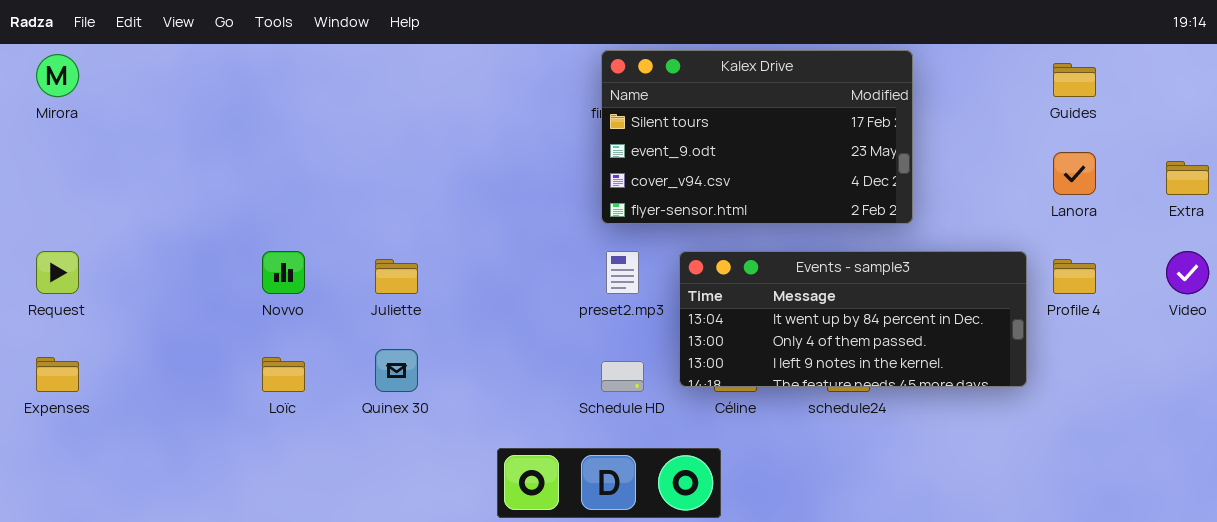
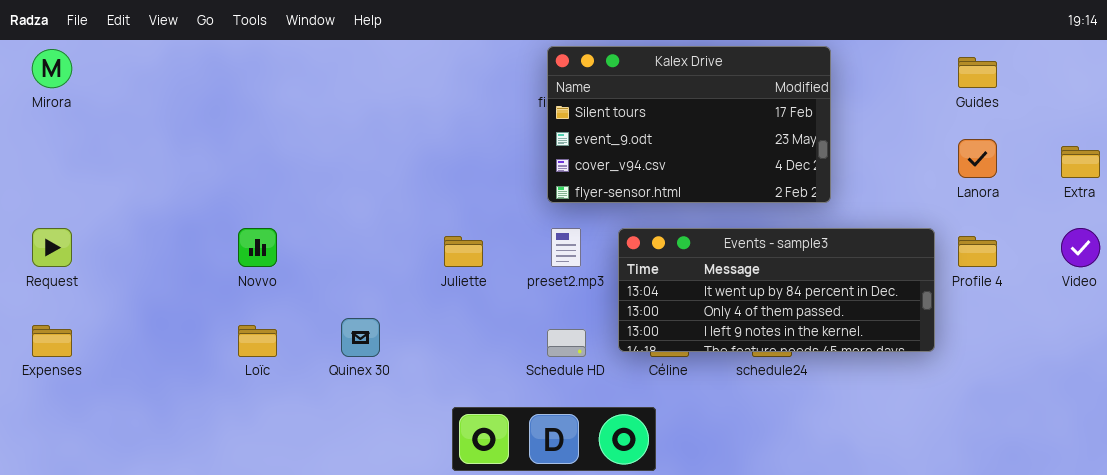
Juliette: [375,259,418,294] -> [444,236,483,267], moved

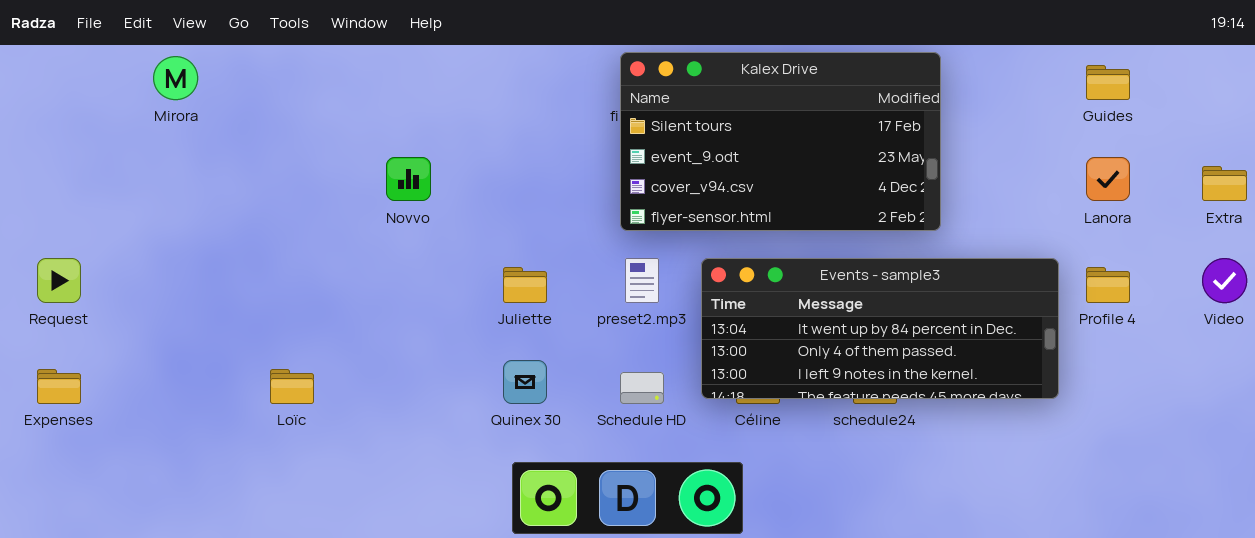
Mirora: [32,49,72,88] -> [153,56,198,100], moved
Novvo: [238,228,277,267] -> [386,157,431,201], moved
Quinex 30: [341,318,380,357] -> [503,360,547,404], moved

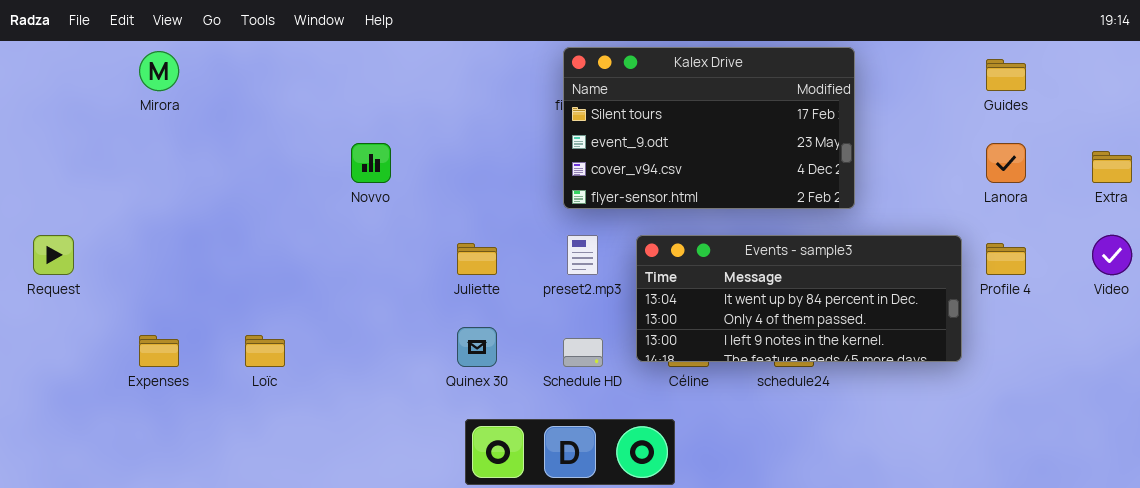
Expenses: [37,369,81,404] -> [139,335,179,367], moved

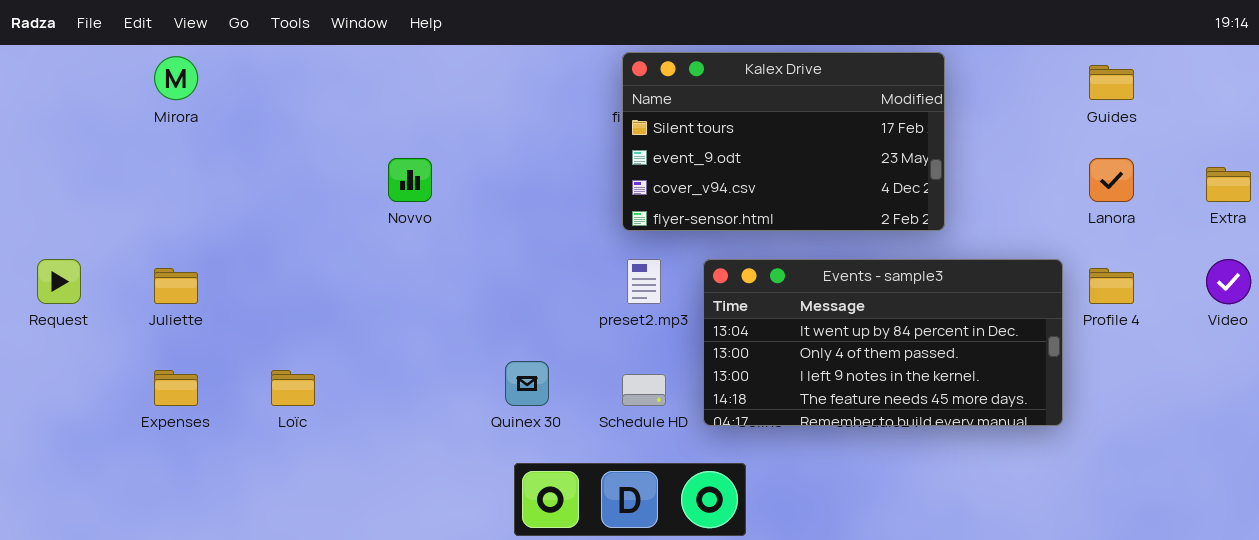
Events - sample3: [636,235,962,362] -> [703,259,1063,426], resized
Juliette: [457,243,497,275] -> [154,268,198,304], moved

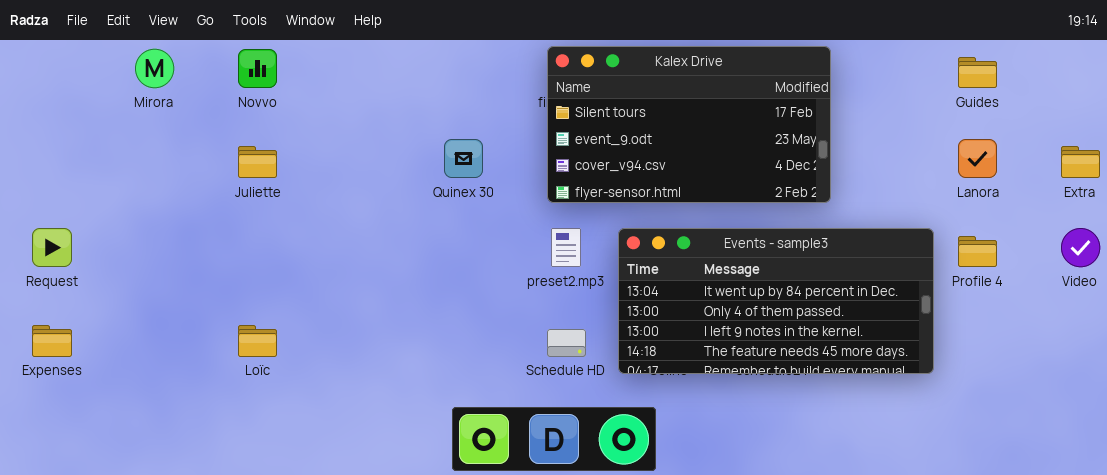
Novvo: [388,158,432,202] -> [238,49,277,88], moved
Juliette: [154,268,198,304] -> [238,146,277,178], moved
Quinex 30: [505,361,549,406] -> [444,139,483,178], moved
Expenses: [154,370,198,406] -> [32,325,72,357], moved

